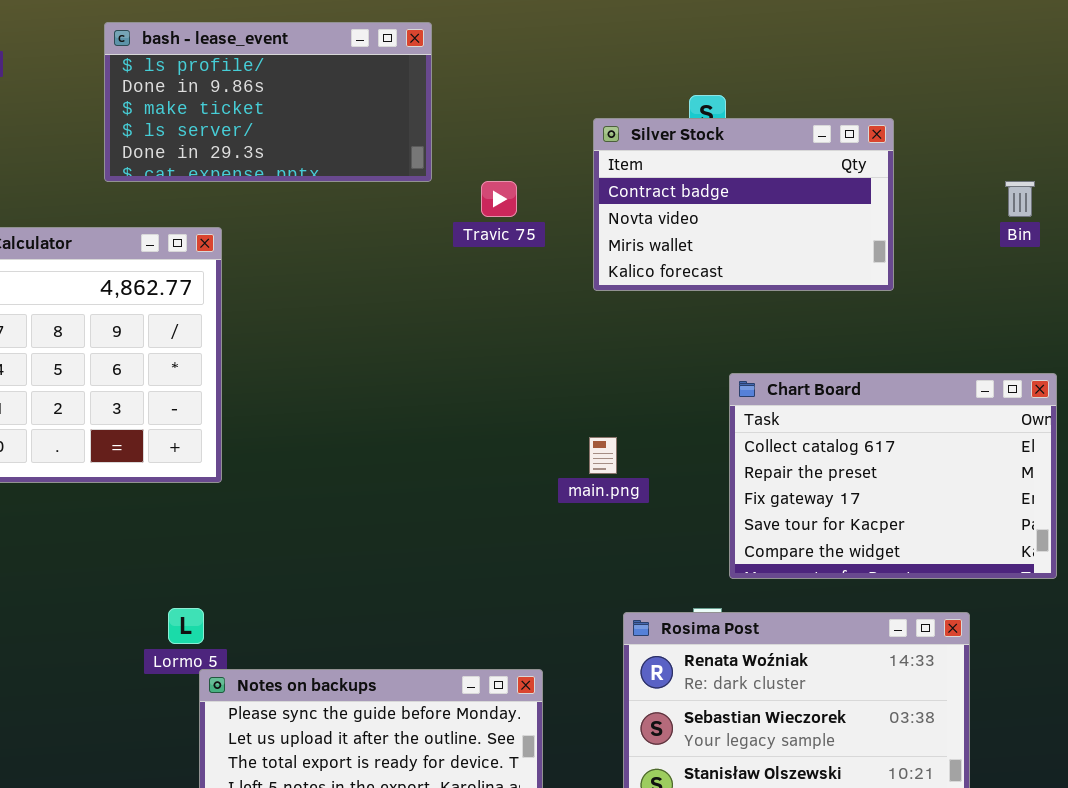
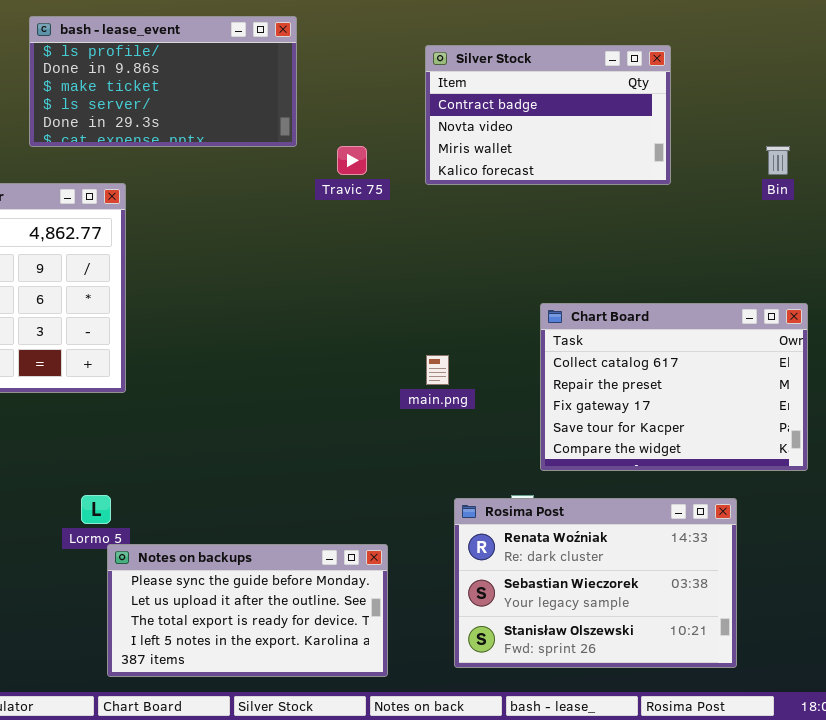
Silver Stock: [593,118,894,291] -> [425,45,671,185], moved

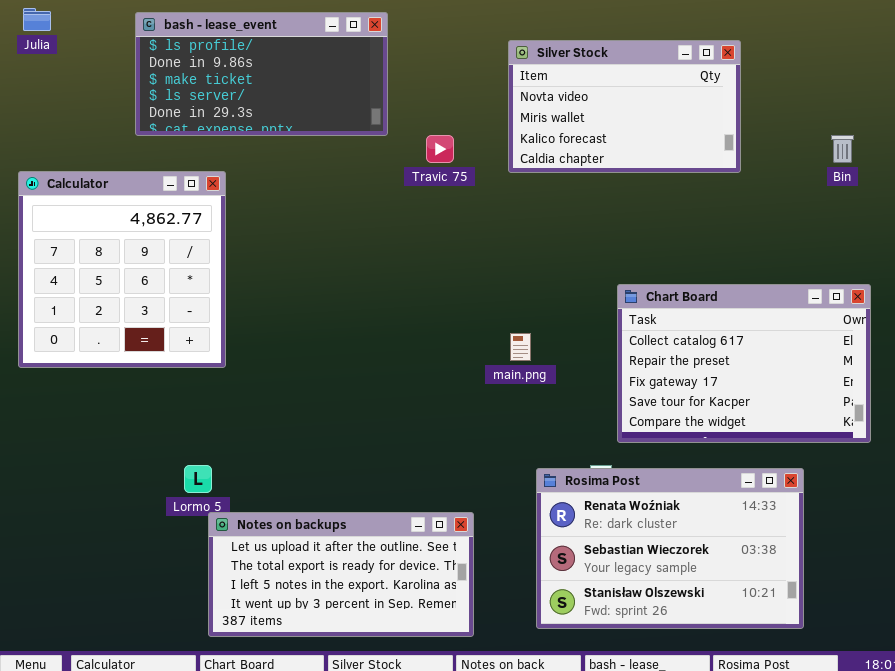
Silver Stock: [425,45,671,185] -> [508,40,741,173], scrolled down 1 row
Notes on backups: [107,544,388,677] -> [208,512,474,637], scrolled down 1 row

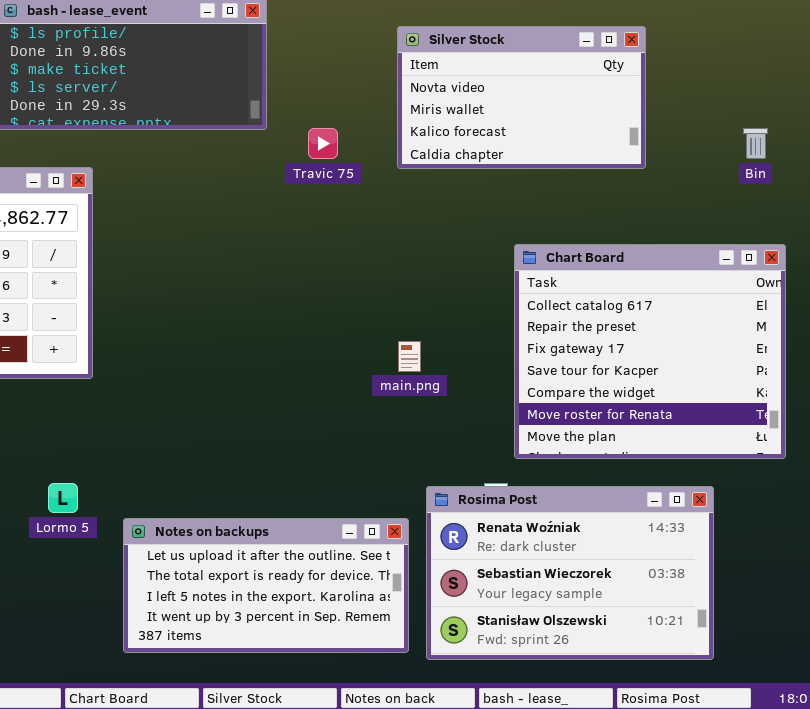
Chart Board: [617,284,871,443] -> [514,244,786,459], resized
Notes on backups: [208,512,474,637] -> [123,518,409,653], moved

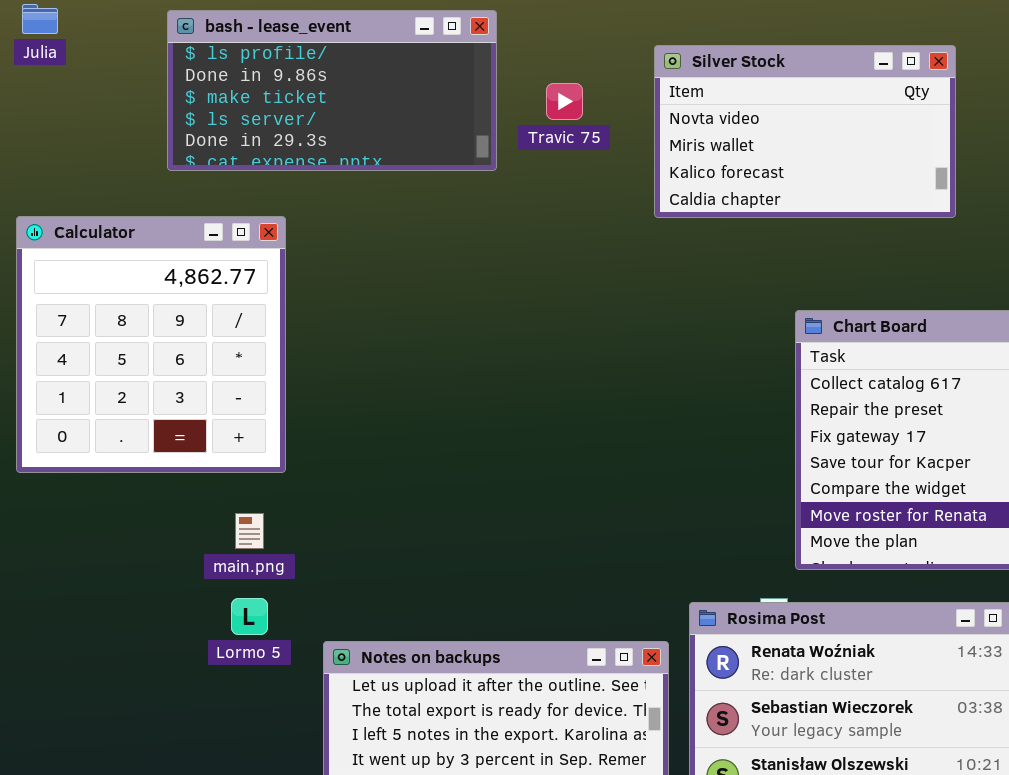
Travic 75: [308,128,338,159] -> [546,83,583,120], moved
main.png: [398,341,421,372] -> [235,513,264,549], moved

